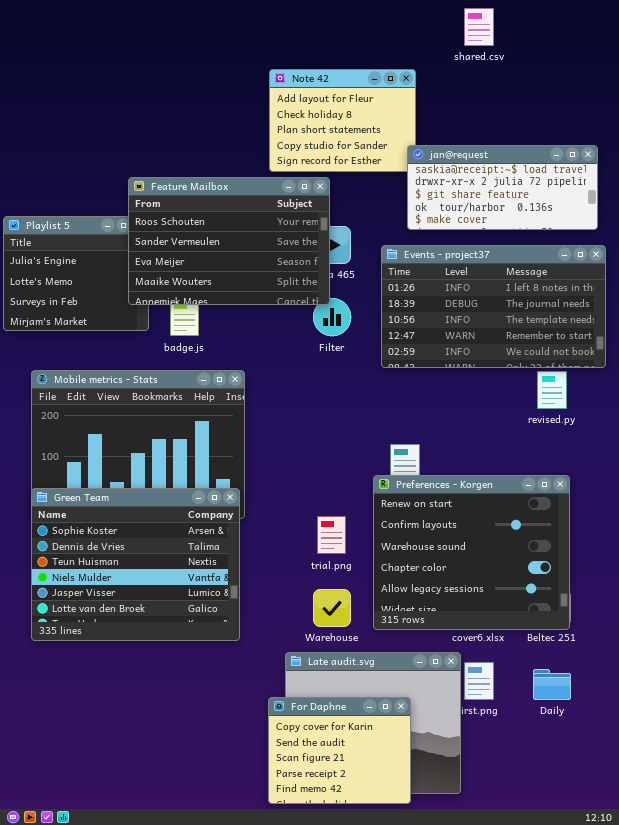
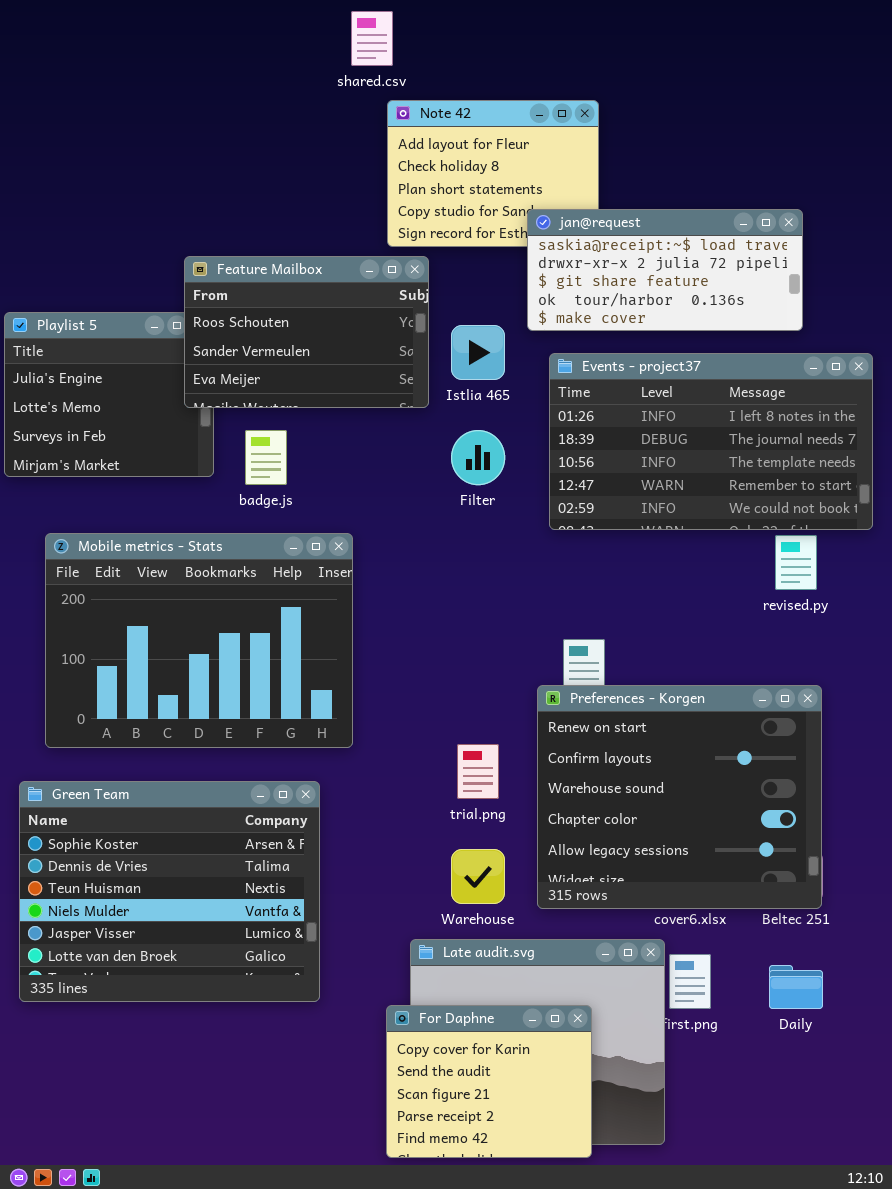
shared.csv: [464,8,494,46] -> [351,11,393,66], moved
jan@request: [407,145,598,230] -> [527,209,803,331], moved
Feature Mailbox: [128,177,330,305] -> [184,256,429,408], resized
Green Team: [31,488,240,641] -> [19,781,320,1002], moved

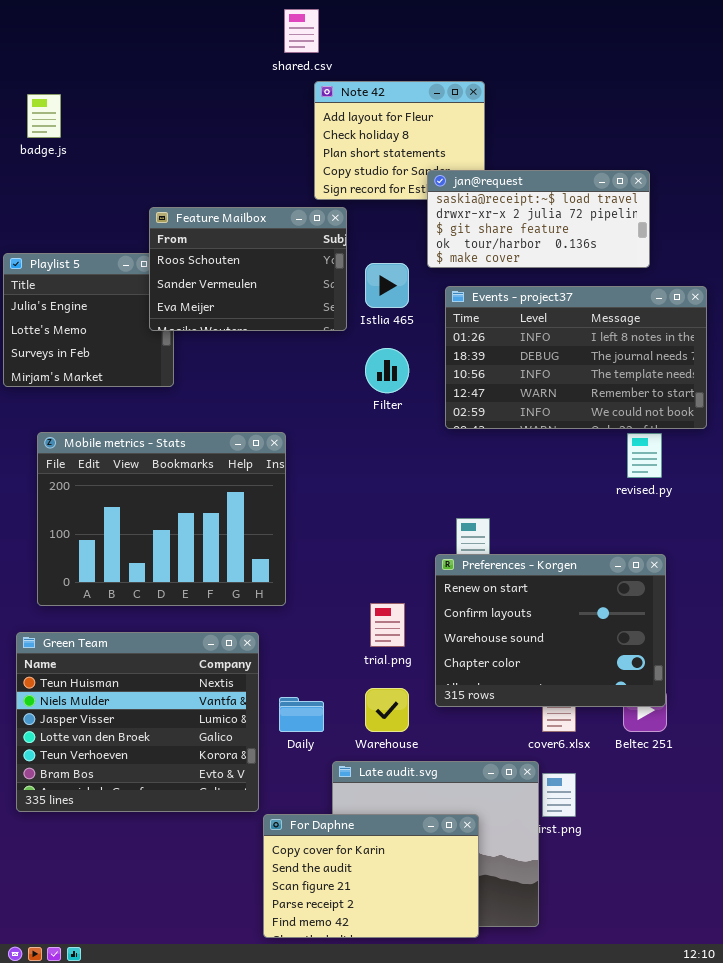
badge.js: [245,430,287,485] -> [27,94,61,138], moved
Preferences - Korgen: [537,685,822,909] -> [435,554,666,707], resized
Green Team: [19,781,320,1002] -> [16,632,259,812], scrolled down 2 rows
Daily: [769,965,823,1009] -> [279,697,324,732], moved
For Daphne: [386,1005,592,1158] -> [263,814,479,938], resized

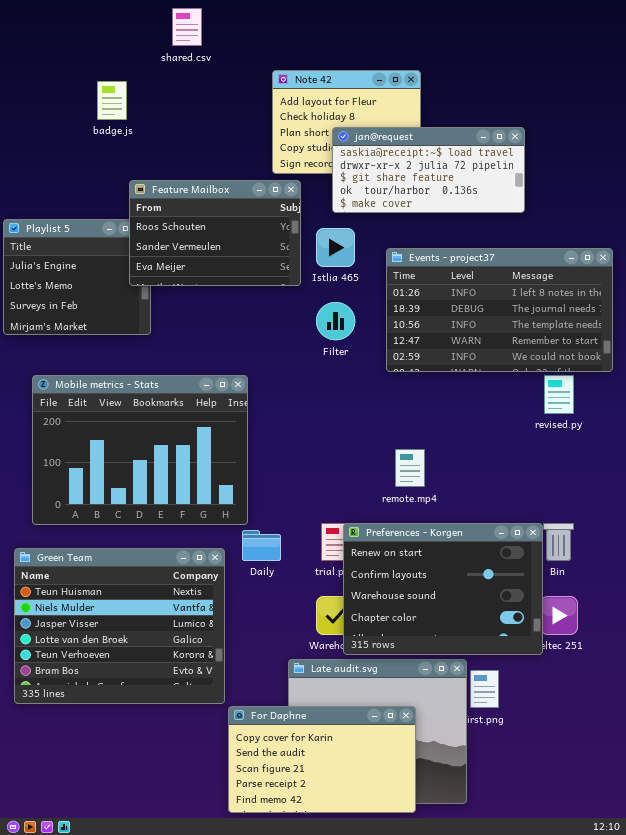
shared.csv: [284,9,319,53] -> [172,8,202,46], moved
badge.js: [27,94,61,138] -> [97,81,127,120], moved
jan@request: [427,170,650,268] -> [332,127,525,213], moved
Preferences - Korgen: [435,554,666,707] -> [343,523,543,655], moved
Daily: [279,697,324,732] -> [242,530,281,561], moved

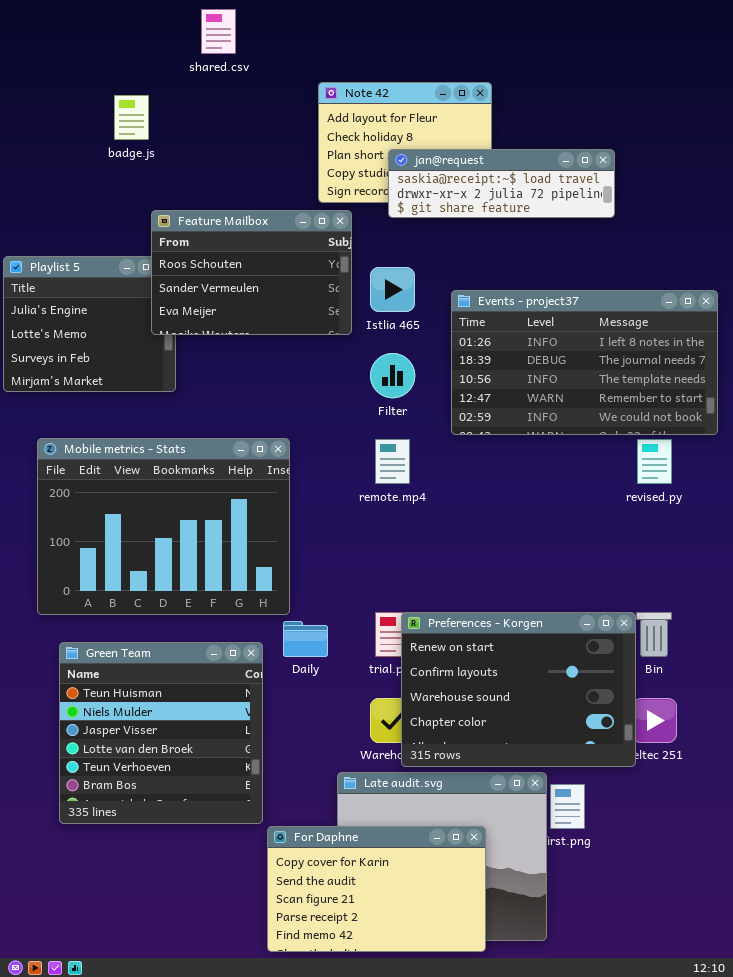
jan@request: [332,127,525,213] -> [388,149,615,218], resized
remote.mp4: [395,449,425,487] -> [375,439,410,484], moved
Green Team: [14,548,225,704] -> [59,642,263,824], resized

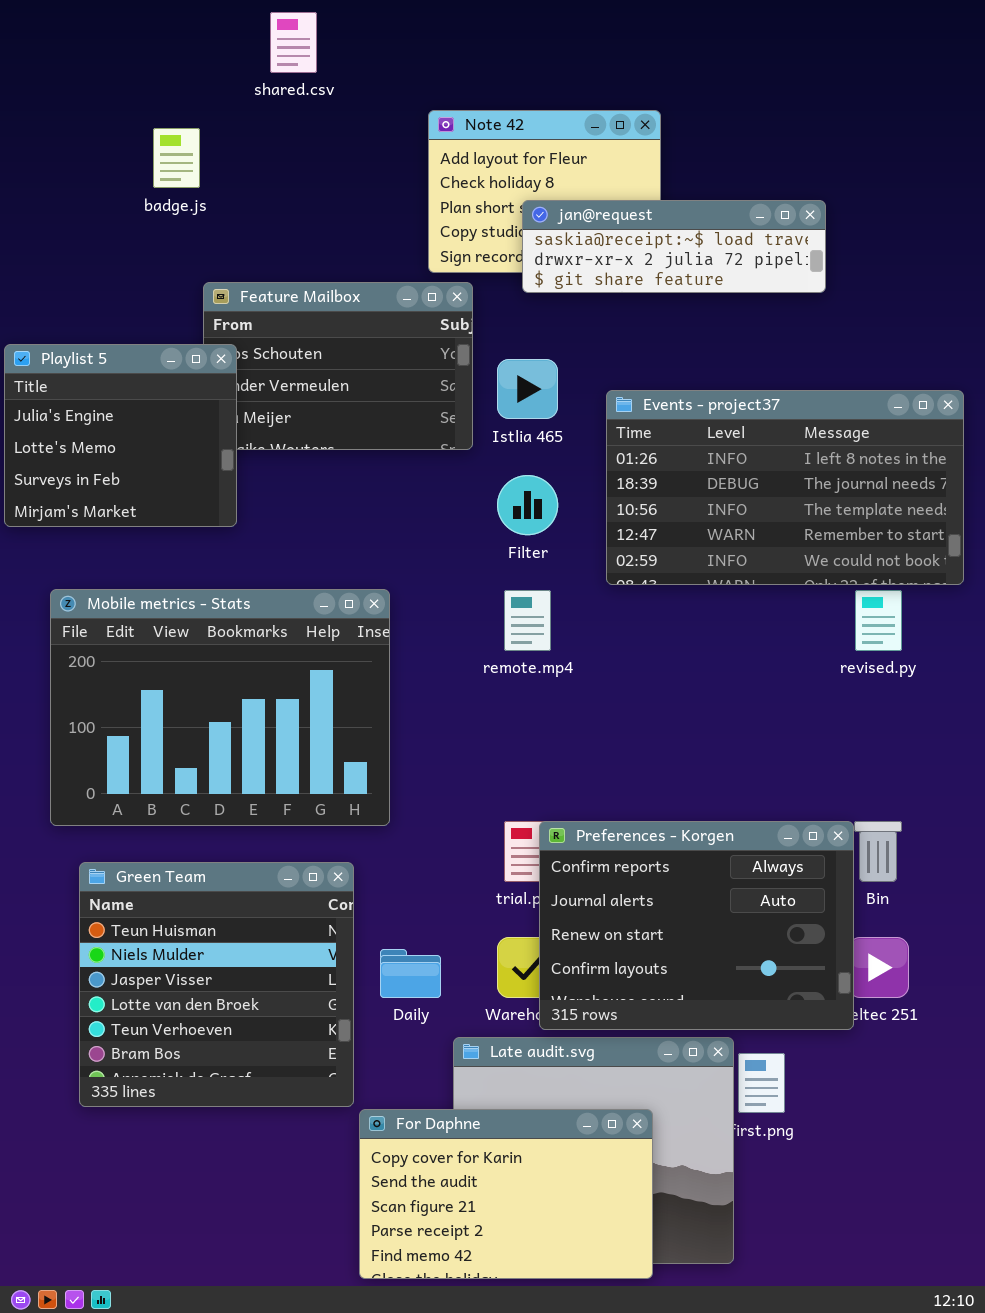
Playlist 5: [3,256,176,392] -> [4,344,237,527], raised
Preferences - Korgen: [401,612,636,767] -> [539,821,854,1030], scrolled up 2 rows
Daily: [283,621,328,657] -> [380,949,441,998], moved

